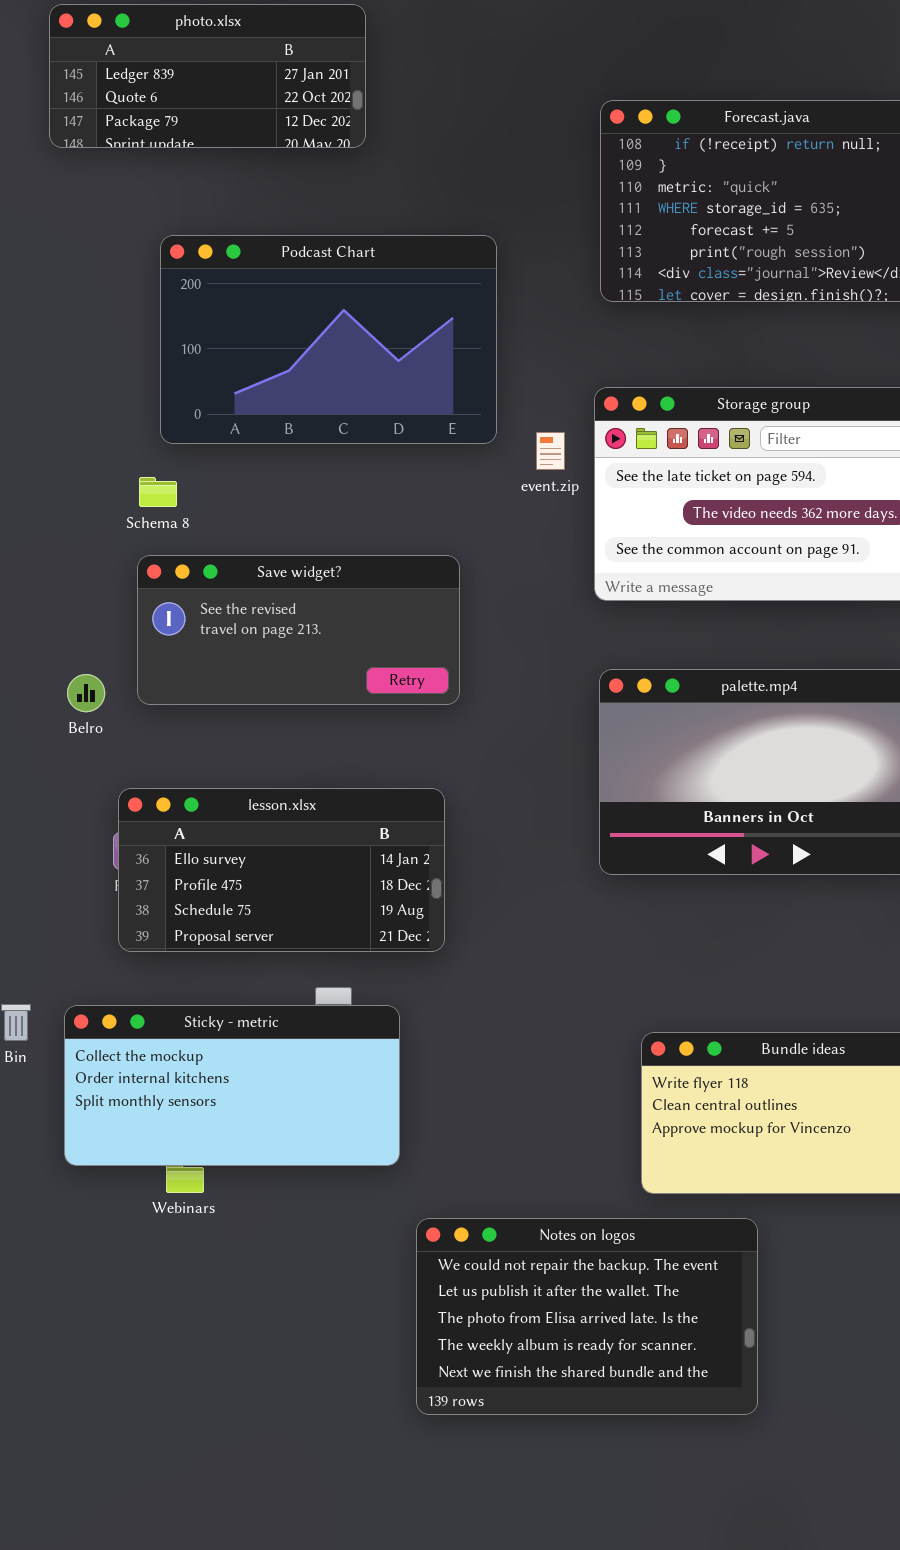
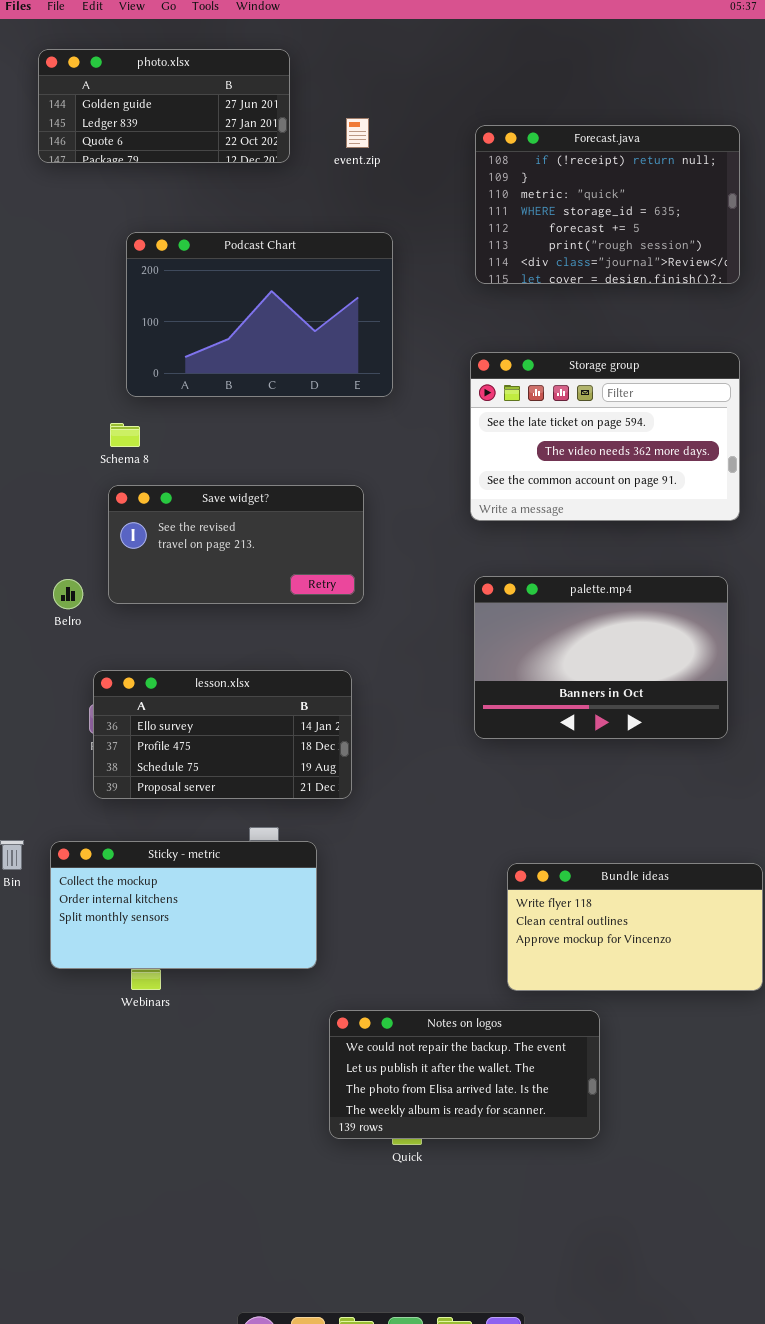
photo.xlsx: [49,4,366,148] -> [38,49,290,163], scrolled up 1 row
event.zip: [536,432,565,470] -> [346,118,369,148], moved
Notes on logos: [416,1218,758,1415] -> [329,1010,600,1139], resized

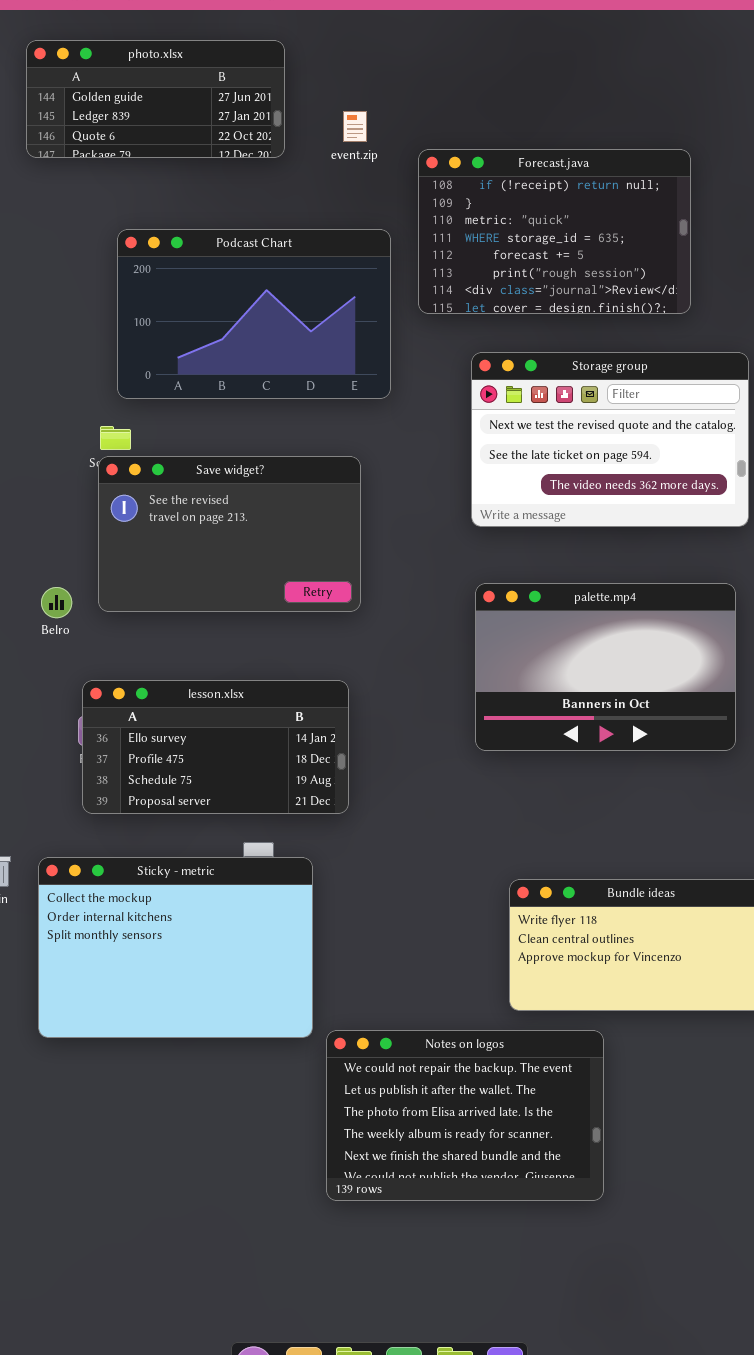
Forecast.java: [475,125,740,284] -> [418,149,691,314], moved
Storage group: [470,352,740,521] -> [471,352,749,527], scrolled up 1 row
Save widget?: [108,485,364,604] -> [98,456,361,612], resized
Sticky - metric: [50,841,317,969] -> [38,857,313,1038], resized
Notes on logos: [329,1010,600,1139] -> [326,1030,604,1201], resized

